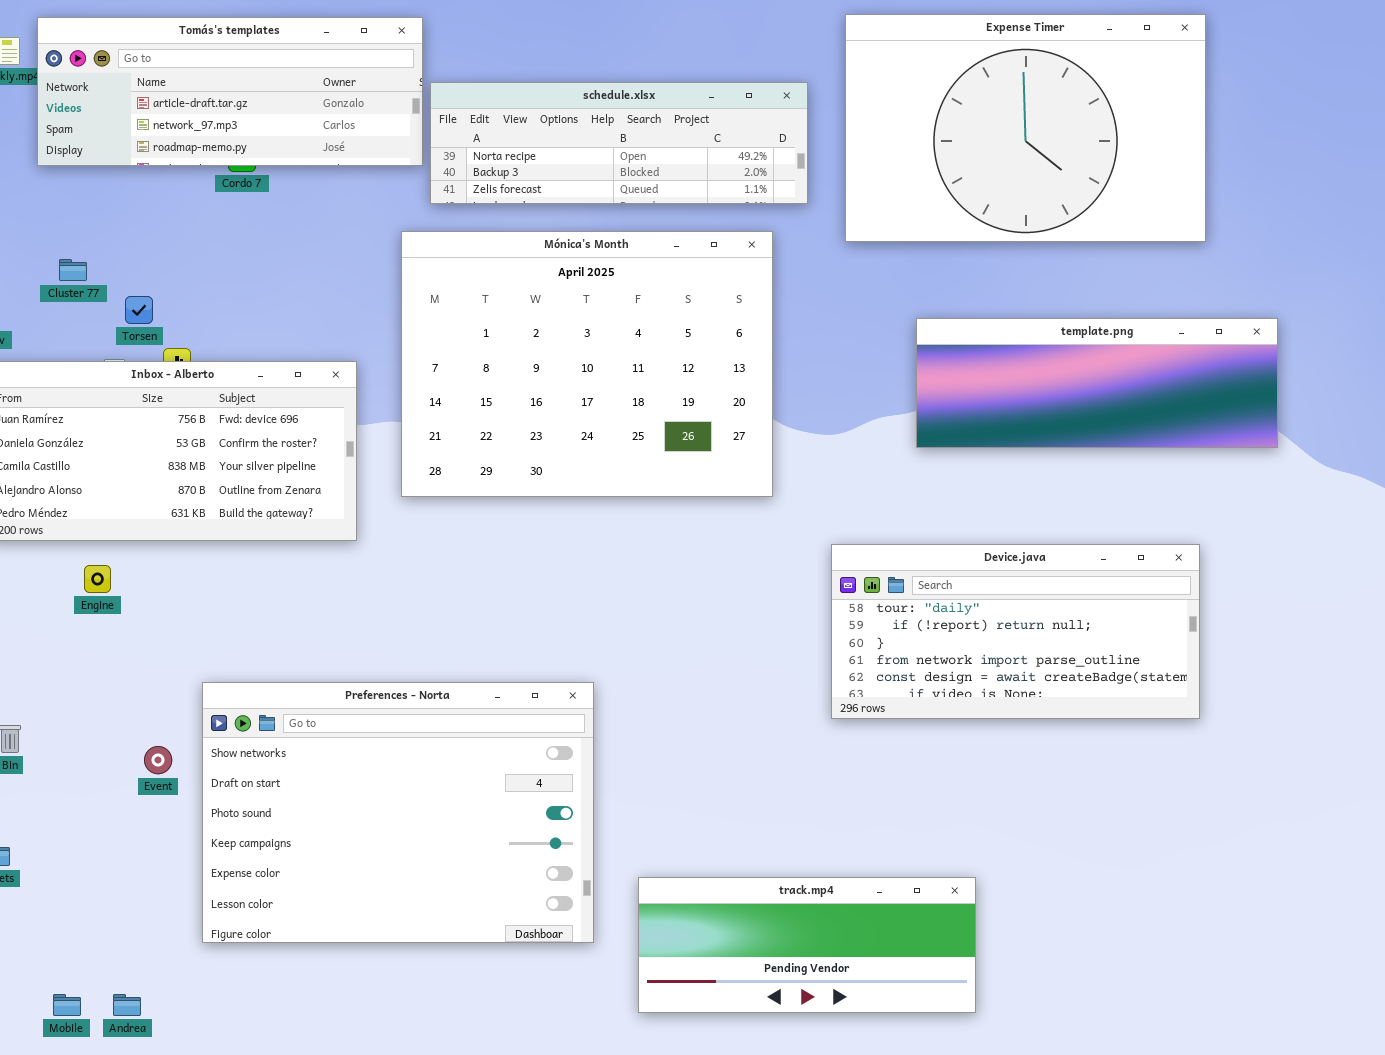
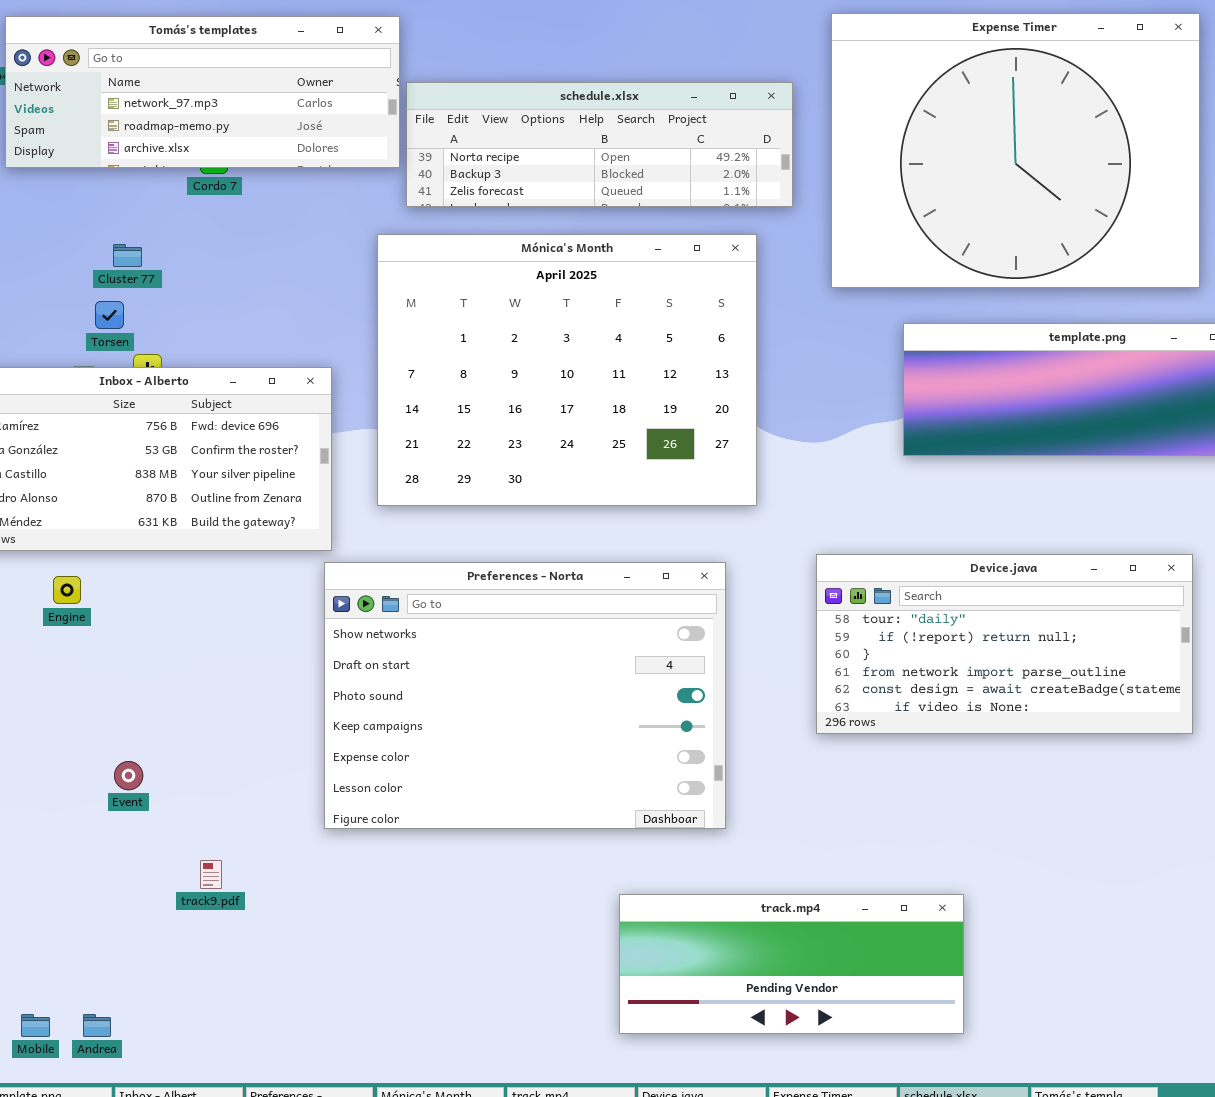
Expense Timer: [845,14,1206,242] -> [831,13,1200,288], resized
Tomás's templates: [37,17,423,166] -> [5,16,400,168], scrolled down 1 row
Cluster 77: [59,259,87,281] -> [113,244,142,267], moved
Preferences - Norta: [202,682,594,943] -> [324,562,726,829], moved

